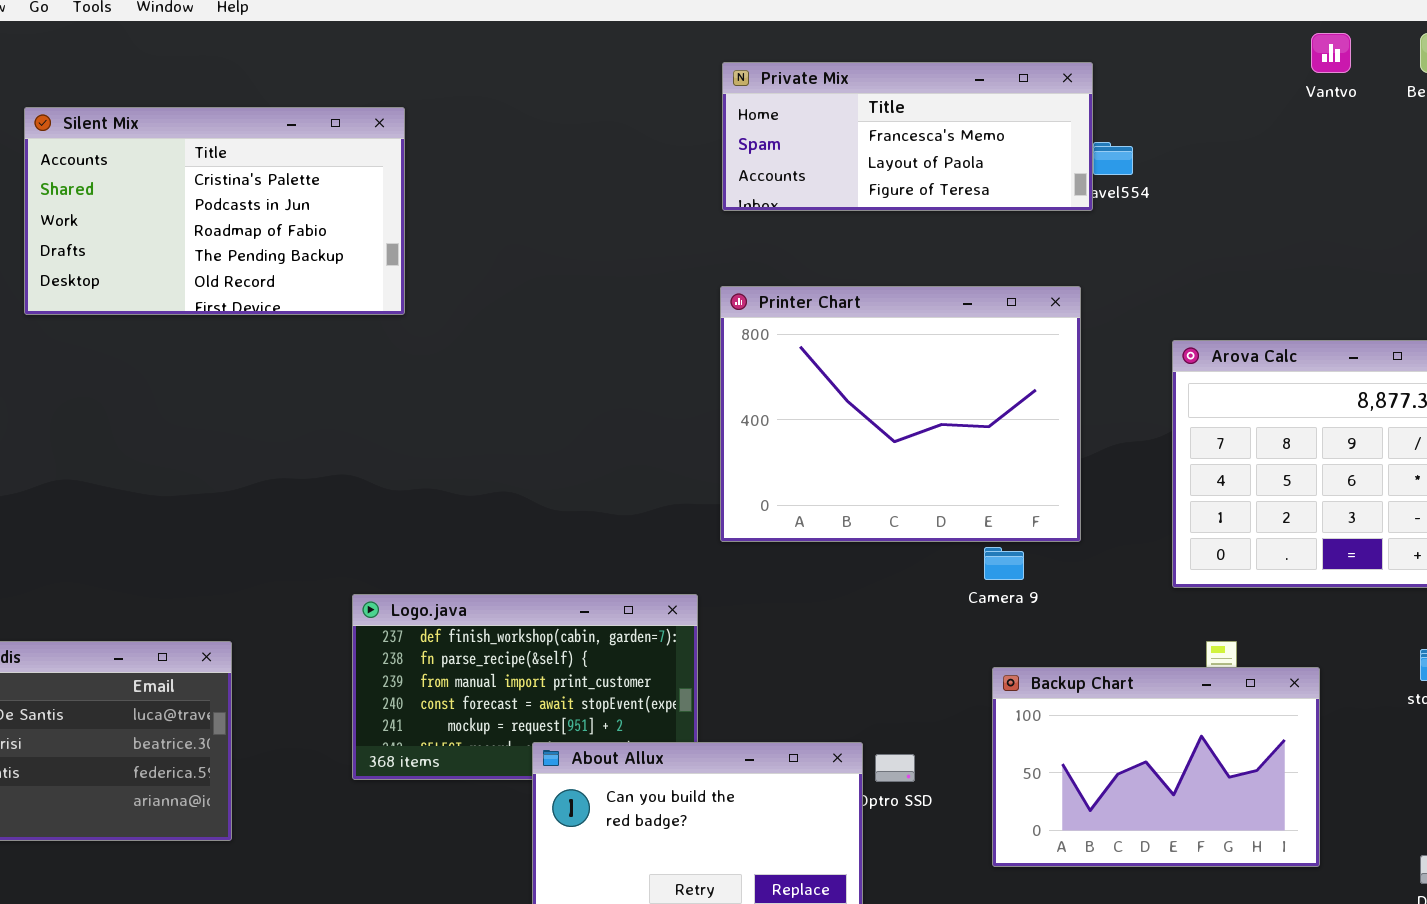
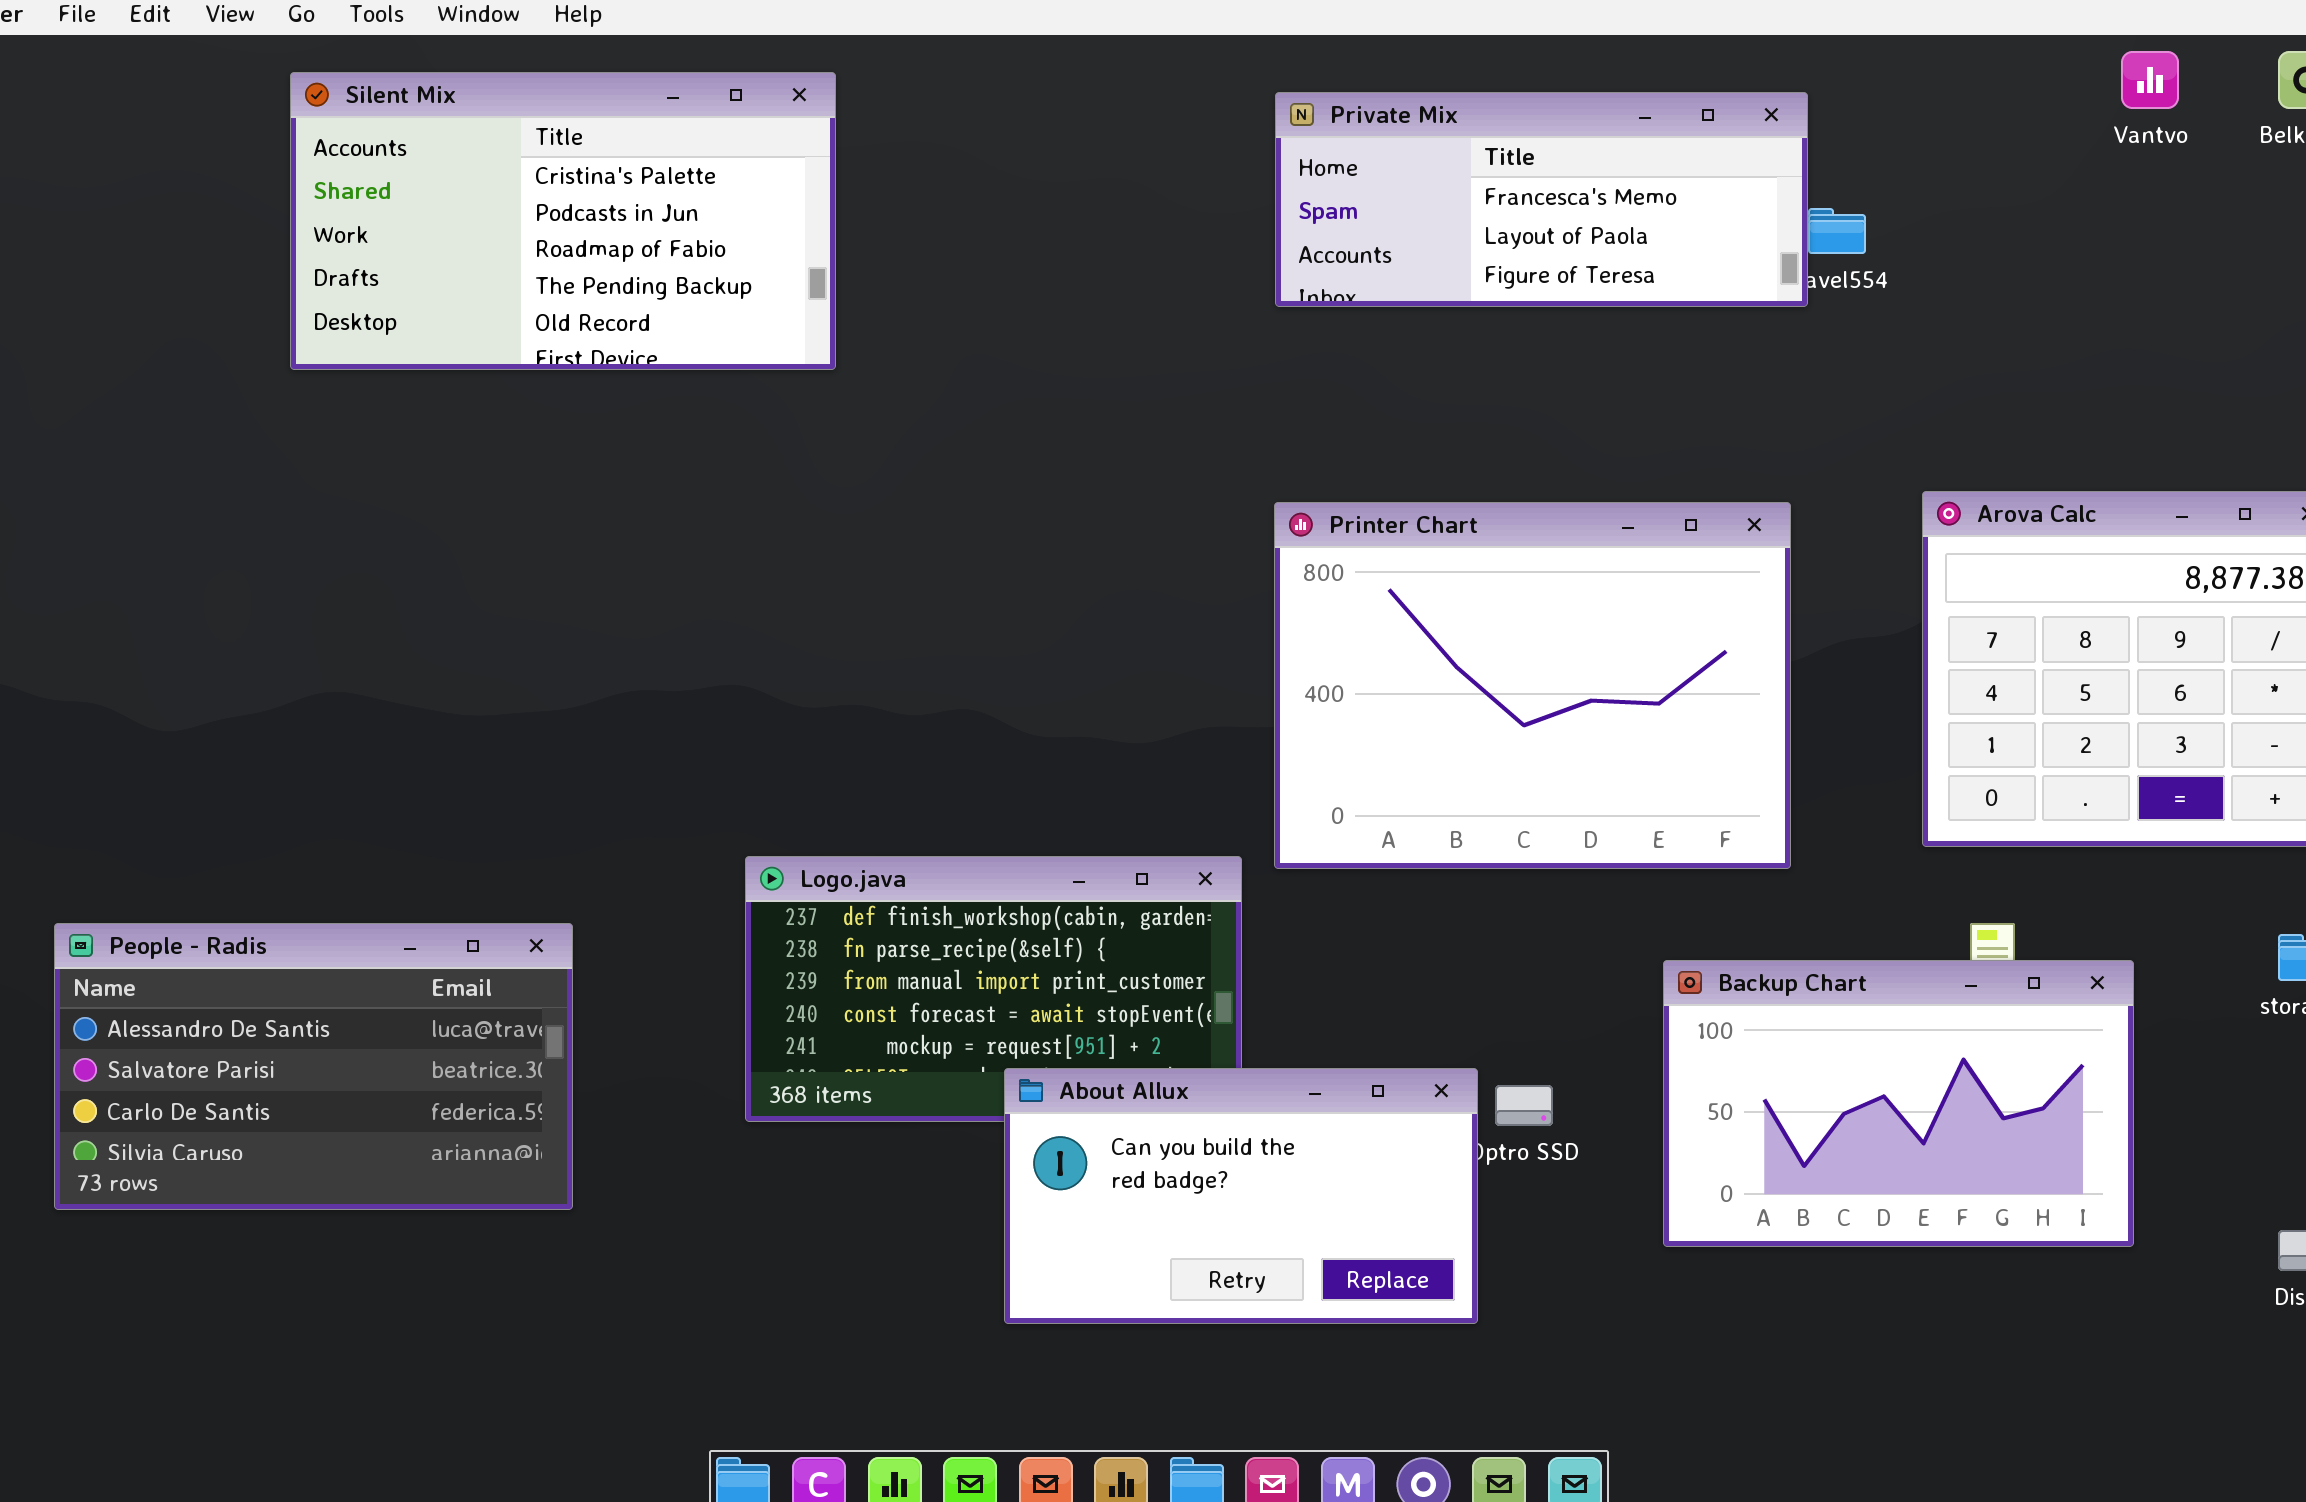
Silent Mix: [24,107,405,315] -> [290,72,836,370], moved
Printer Chart: [720,286,1081,542] -> [1274,502,1791,869], moved

